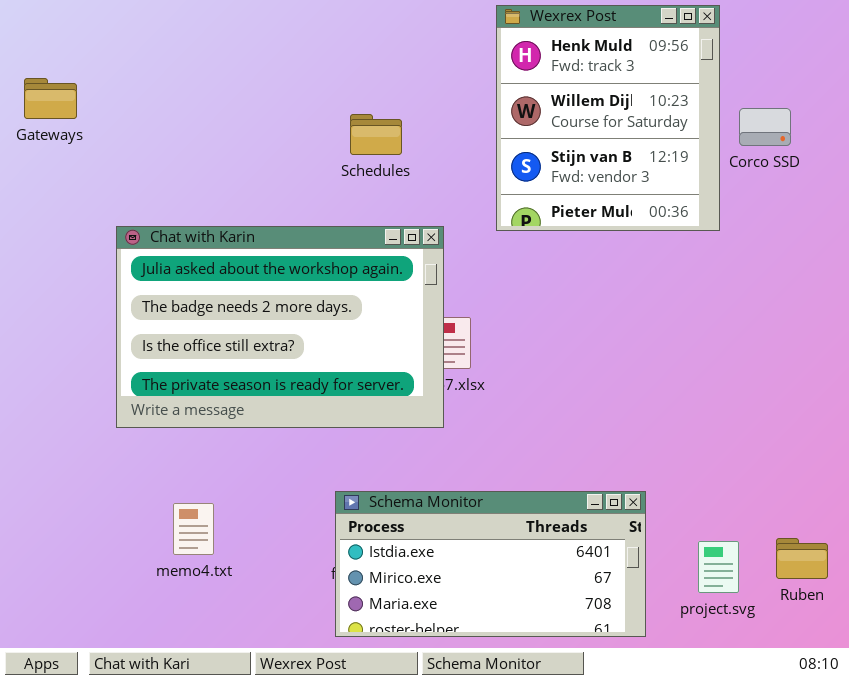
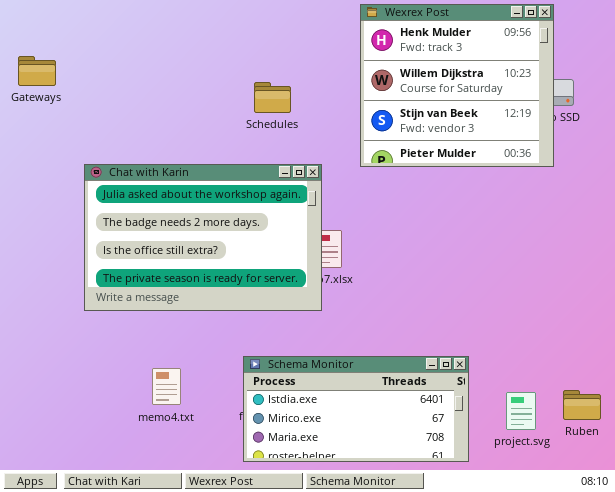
Wexrex Post: [496,5,720,231] -> [360,4,554,167], resized
memo4.txt: [173,503,214,555] -> [152,368,181,405], moved

